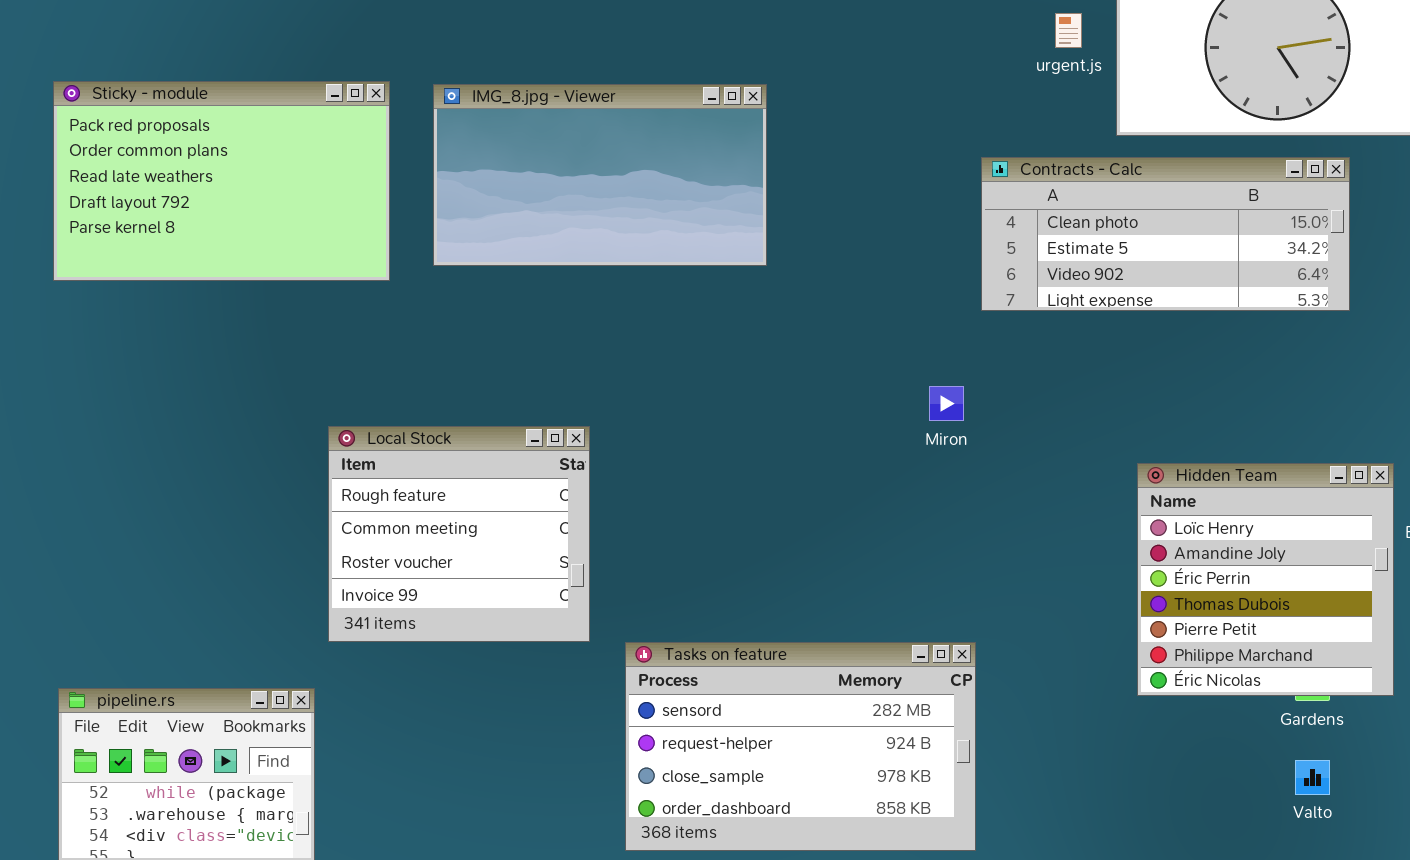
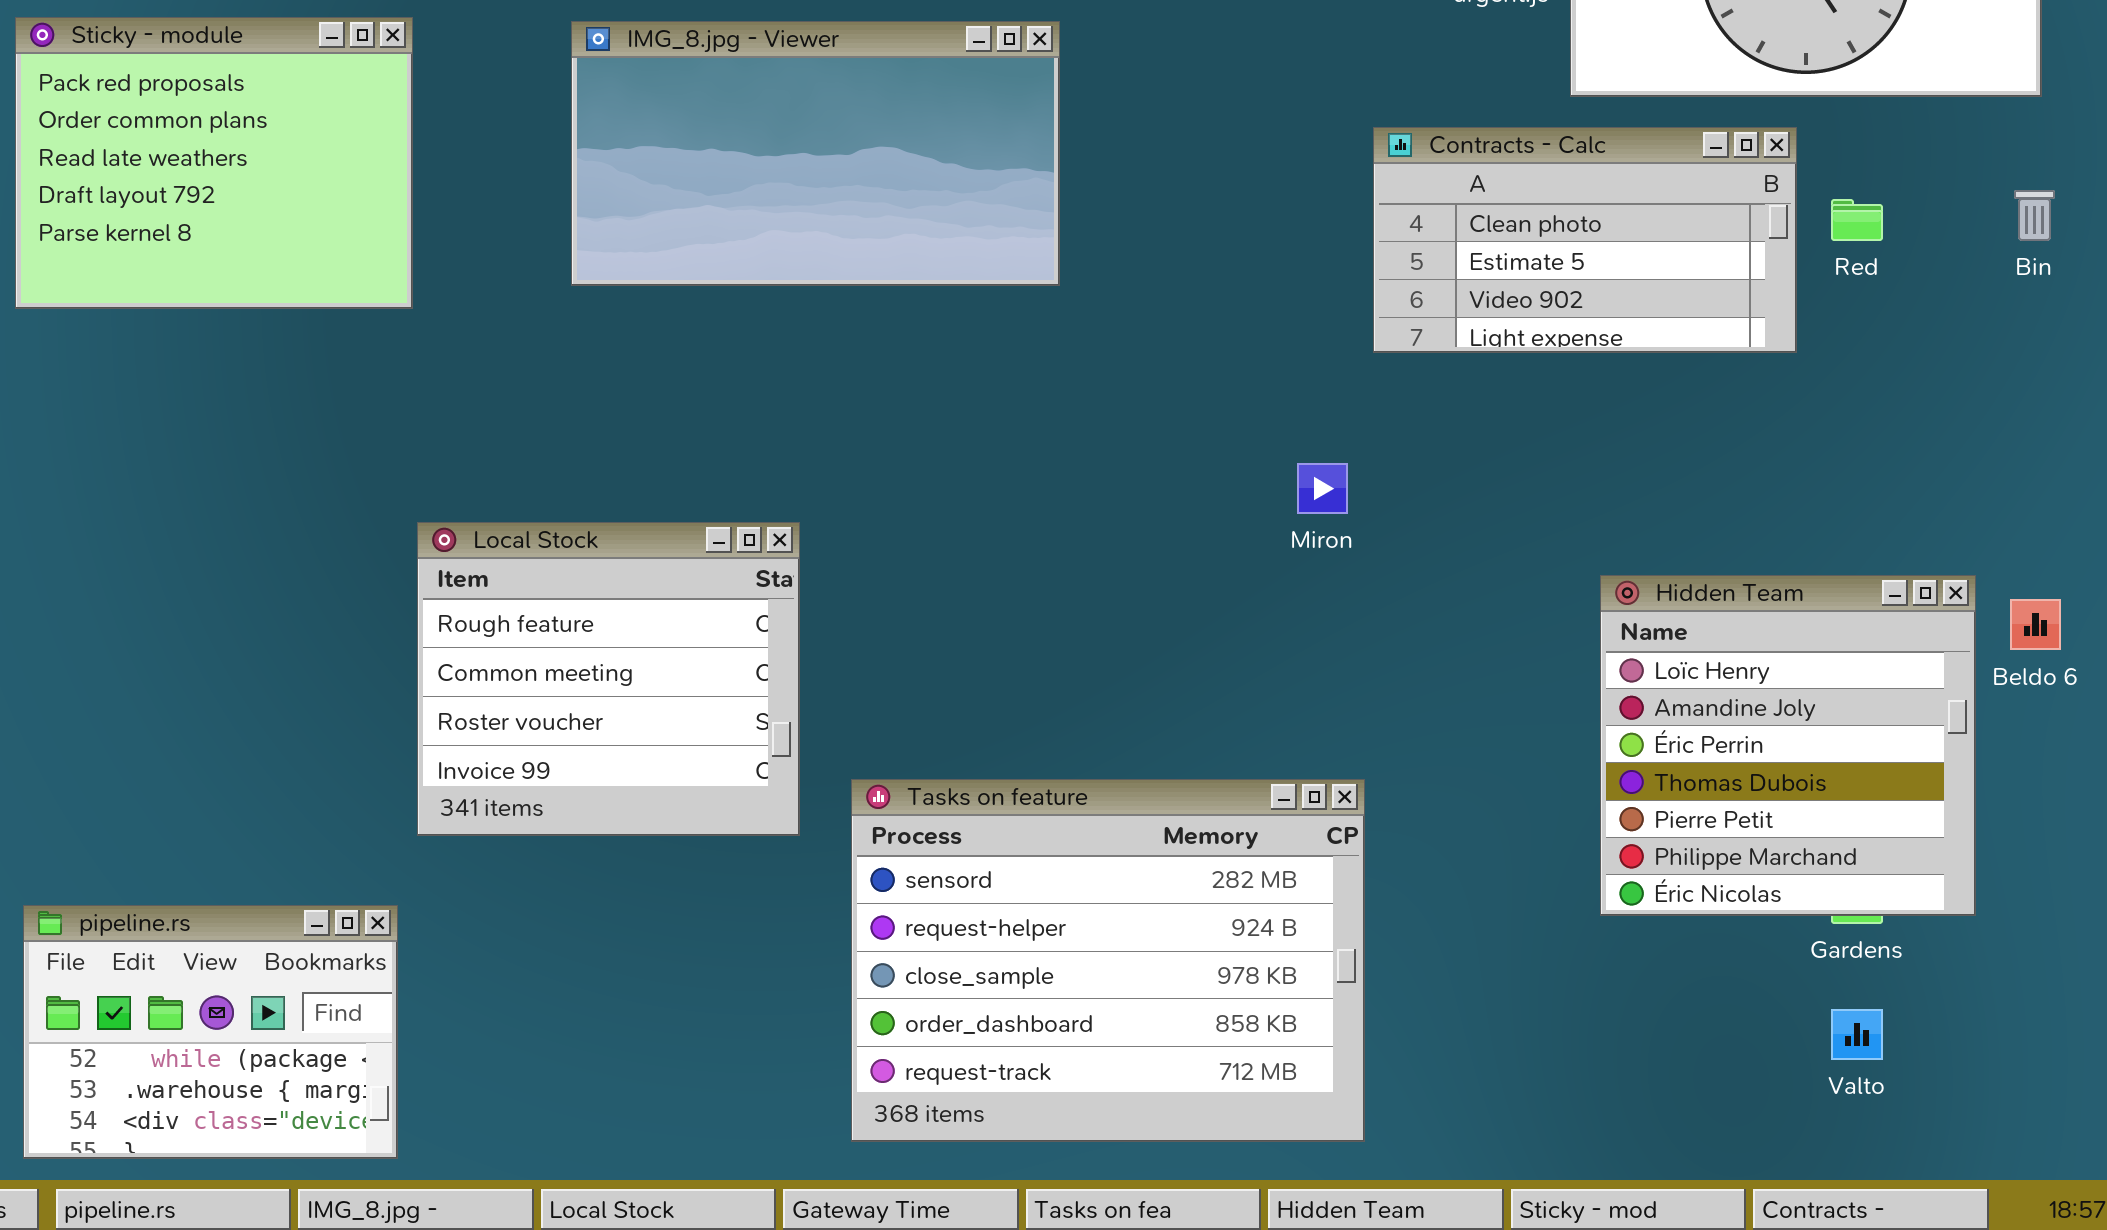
Sticky - module: [53,81,390,281] -> [15,17,413,309], resized
Contracts - Calc: [981,157,1350,311] -> [1373,127,1797,353], resized
Tasks on feature: [625,642,976,851] -> [851,779,1365,1142], resized

